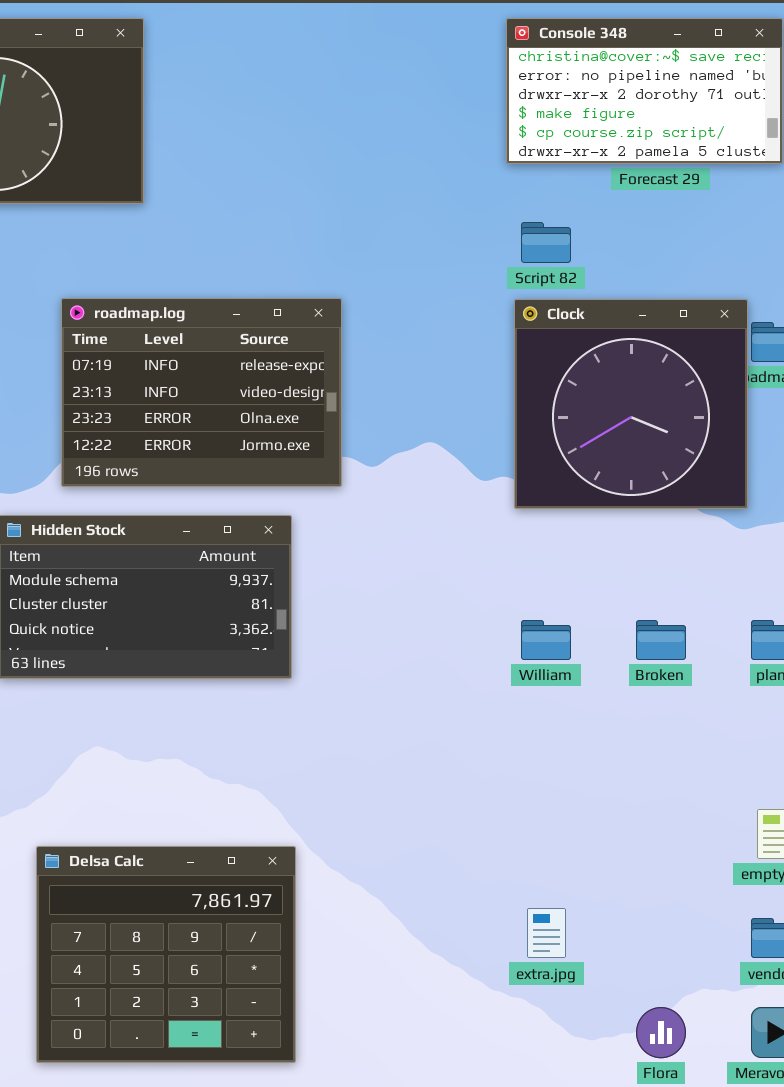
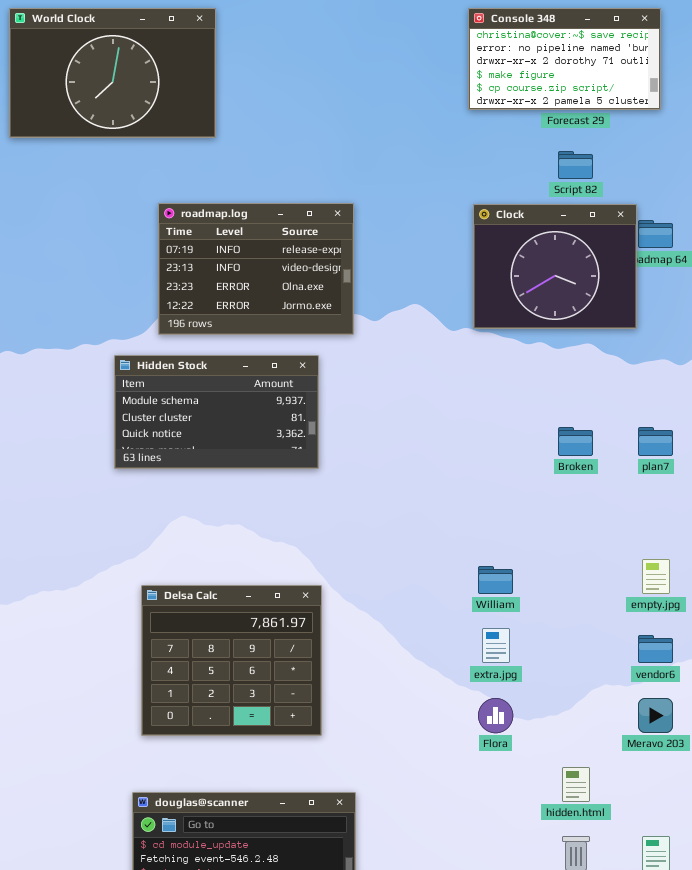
Script 82: [521,222,571,263] -> [558,151,593,179], moved
Clock: [514,299,748,509] -> [473,204,637,329], resized
William: [521,620,571,660] -> [478,566,513,594], moved
Flora: [636,1007,686,1058] -> [478,698,513,733], moved

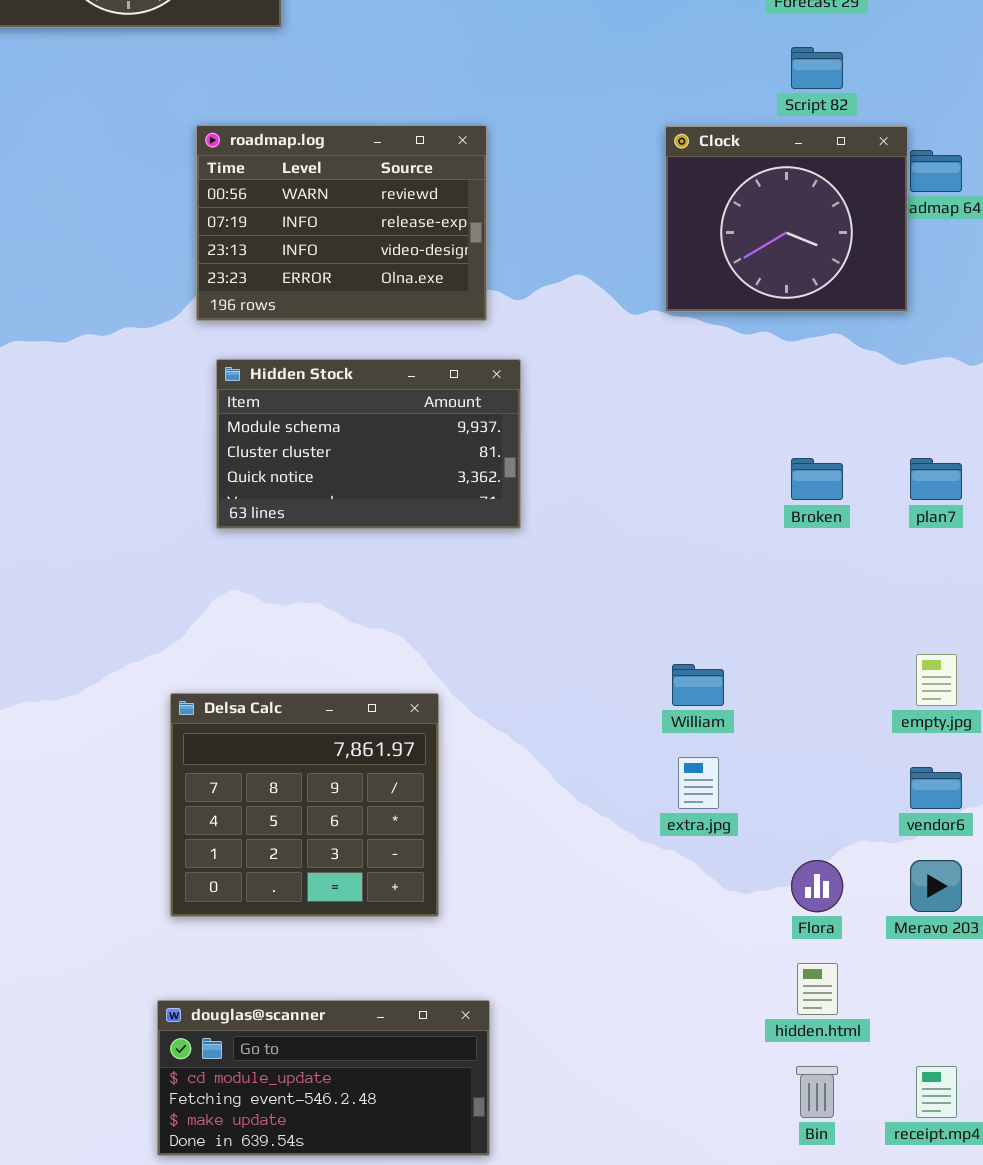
roadmap.log: [158,203,354,335] -> [196,125,487,321], scrolled up 1 row
Hidden Stock: [114,355,319,469] -> [216,359,521,529], moved
Flora: [478,698,513,733] -> [791,860,843,912], moved

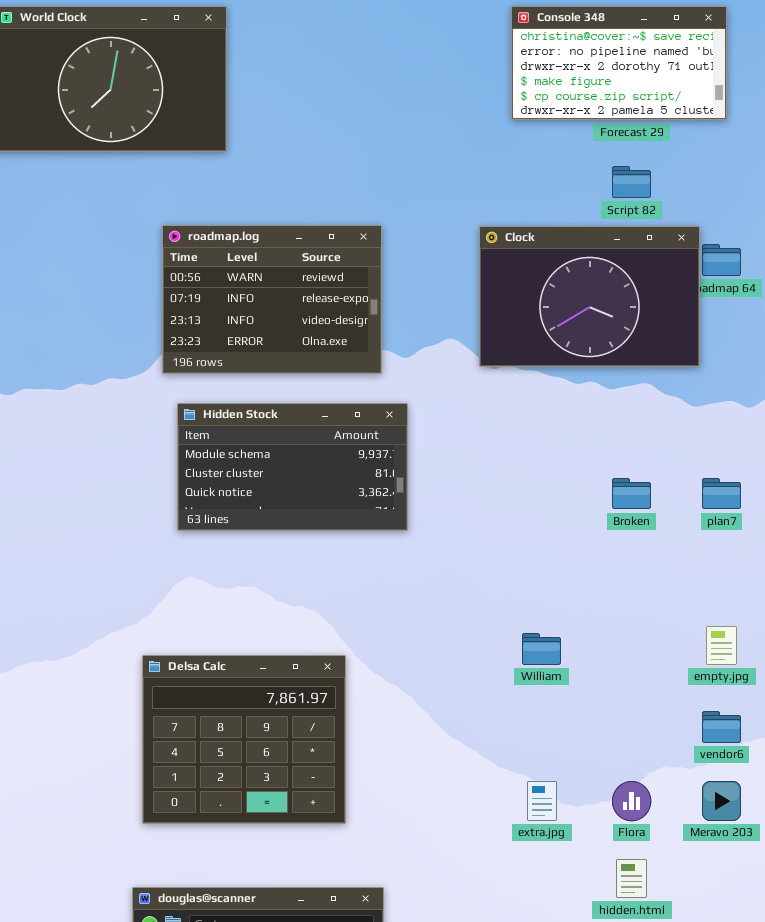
Clock: [665,126,908,312] -> [479,226,700,367], resized
extra.jpg: [678,757,719,809] -> [527,781,557,821], moved

